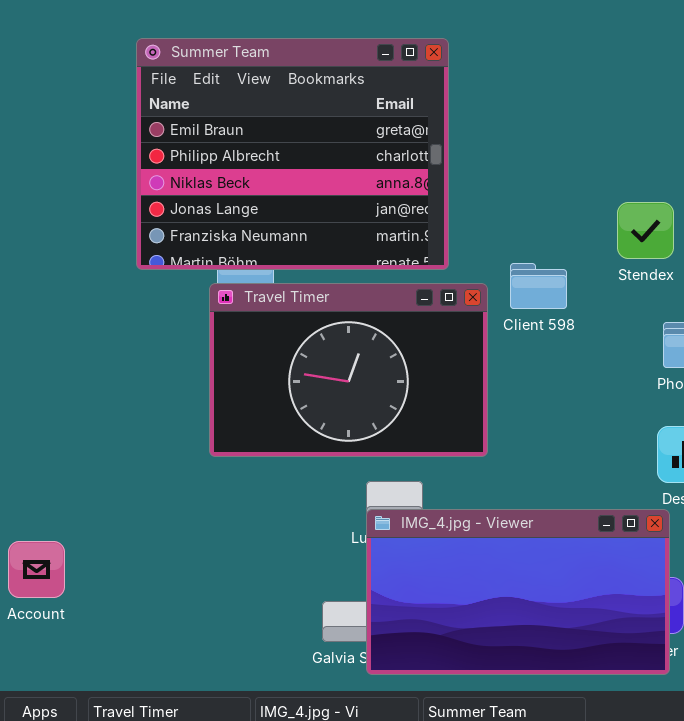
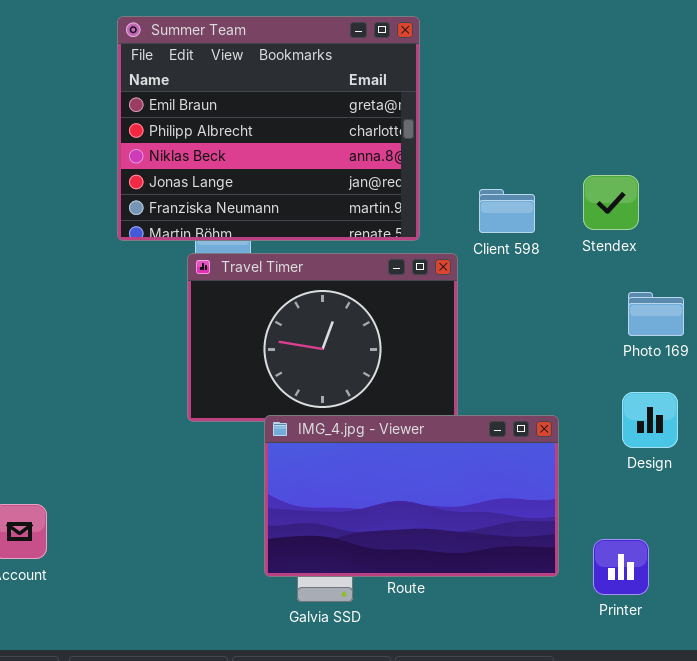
Client 598: [510,263,567,309] -> [479,189,535,233], moved
IMG_4.jpg - Viewer: [366,509,670,675] -> [264,415,559,577], moved

